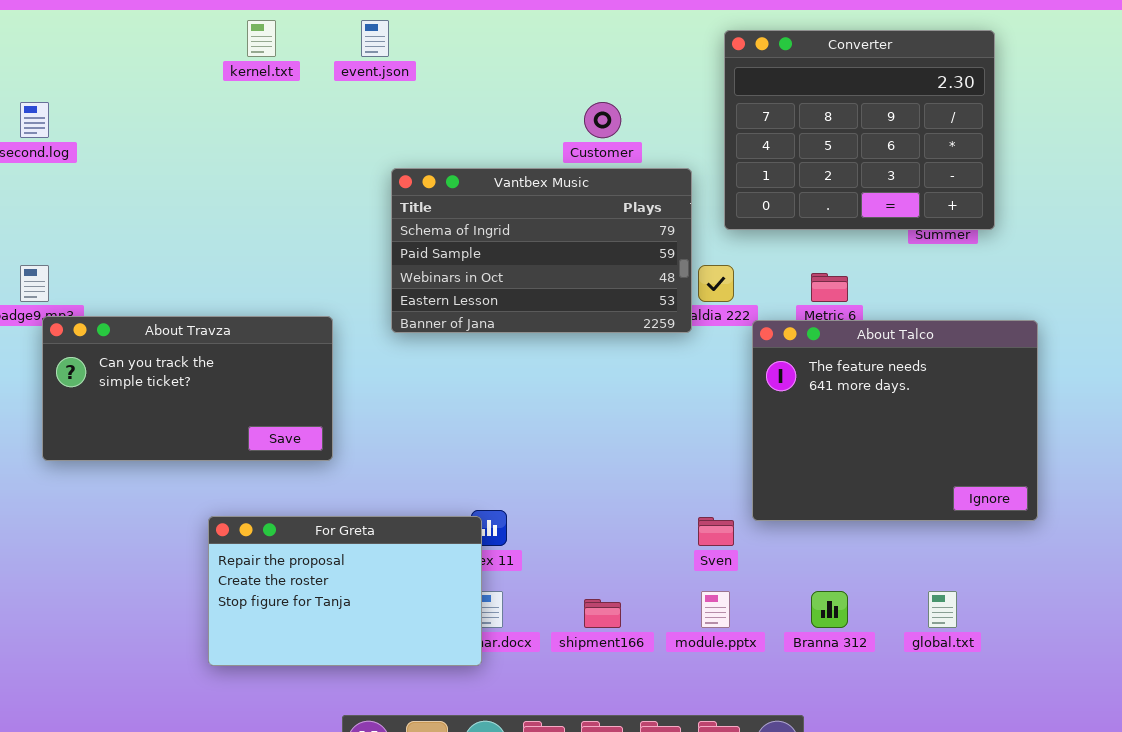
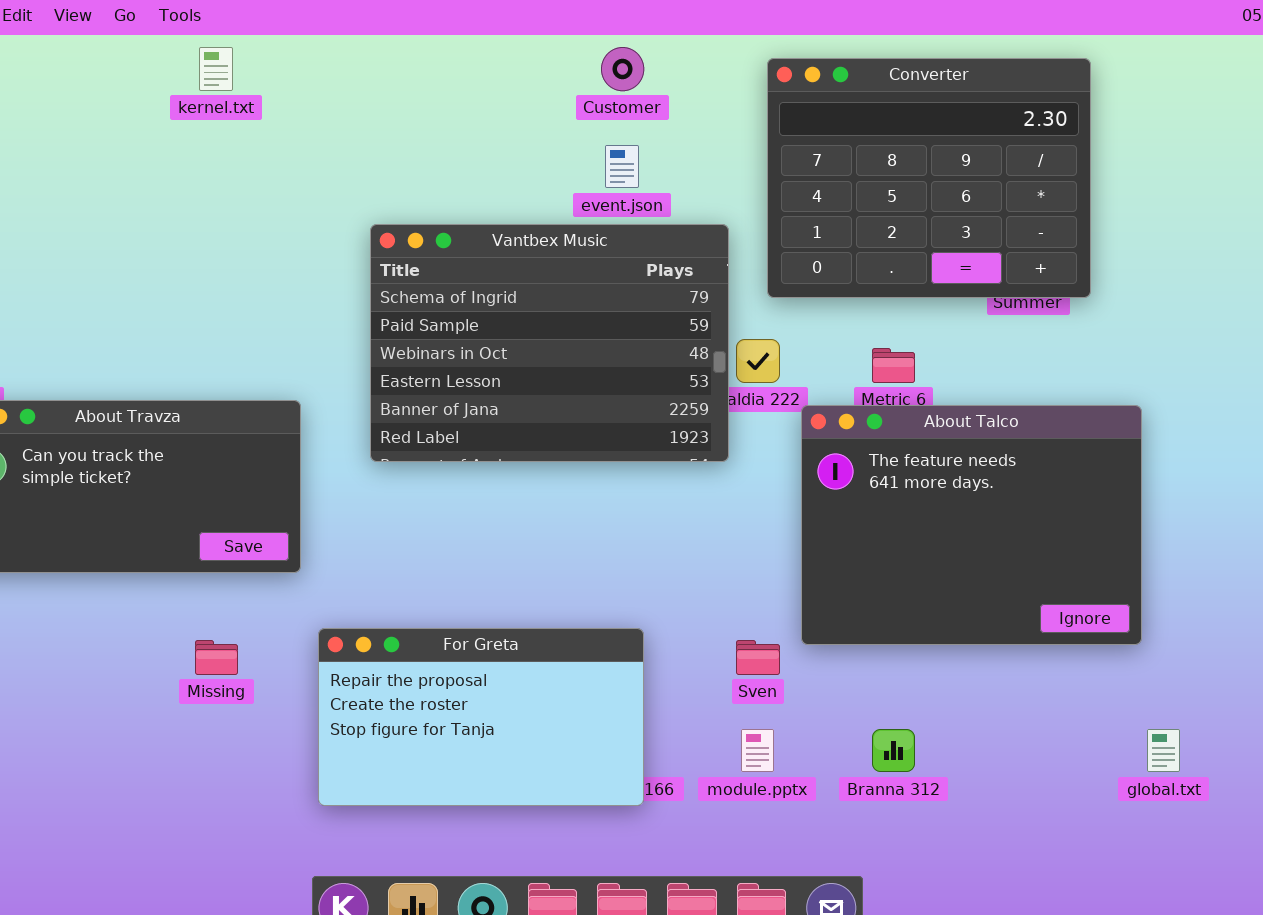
event.json: [361,20,389,57] -> [605,145,639,188], moved
Customer: [584,102,621,138] -> [601,47,644,91], moved
Vantbex Music: [391,168,692,333] -> [370,224,729,462], resized
For Greta: [208,516,482,666] -> [318,628,644,806], moved
global.txt: [928,591,957,628] -> [1147,729,1180,772], moved

